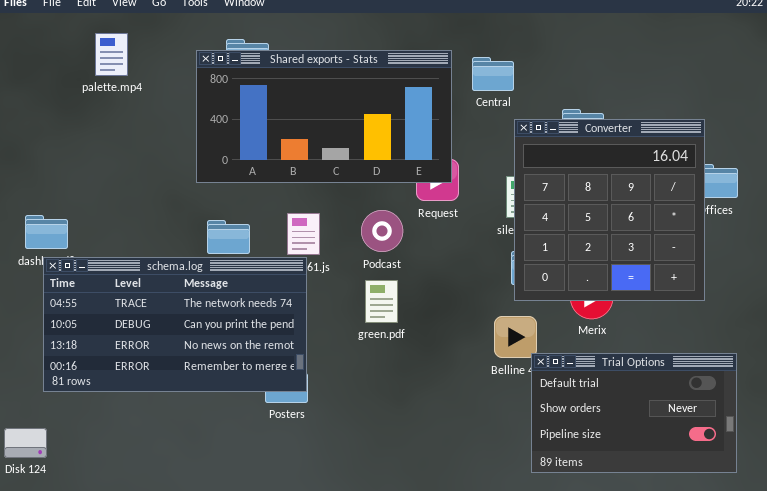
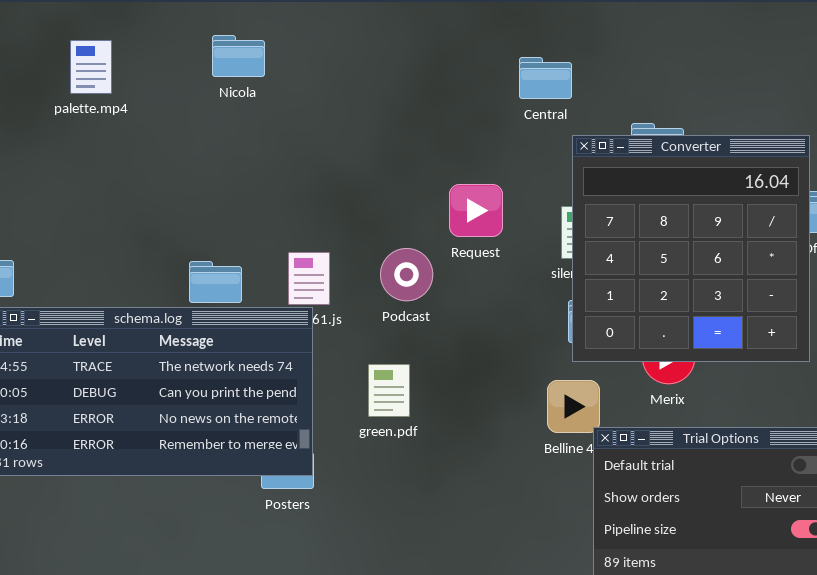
palette.mp4: [95,33,128,76] -> [70,40,112,94], moved
Shared exports - Stats: [196,50,452,183] -> none, closed
green.pdf: [365,280,398,323] -> [368,364,410,417], moved

